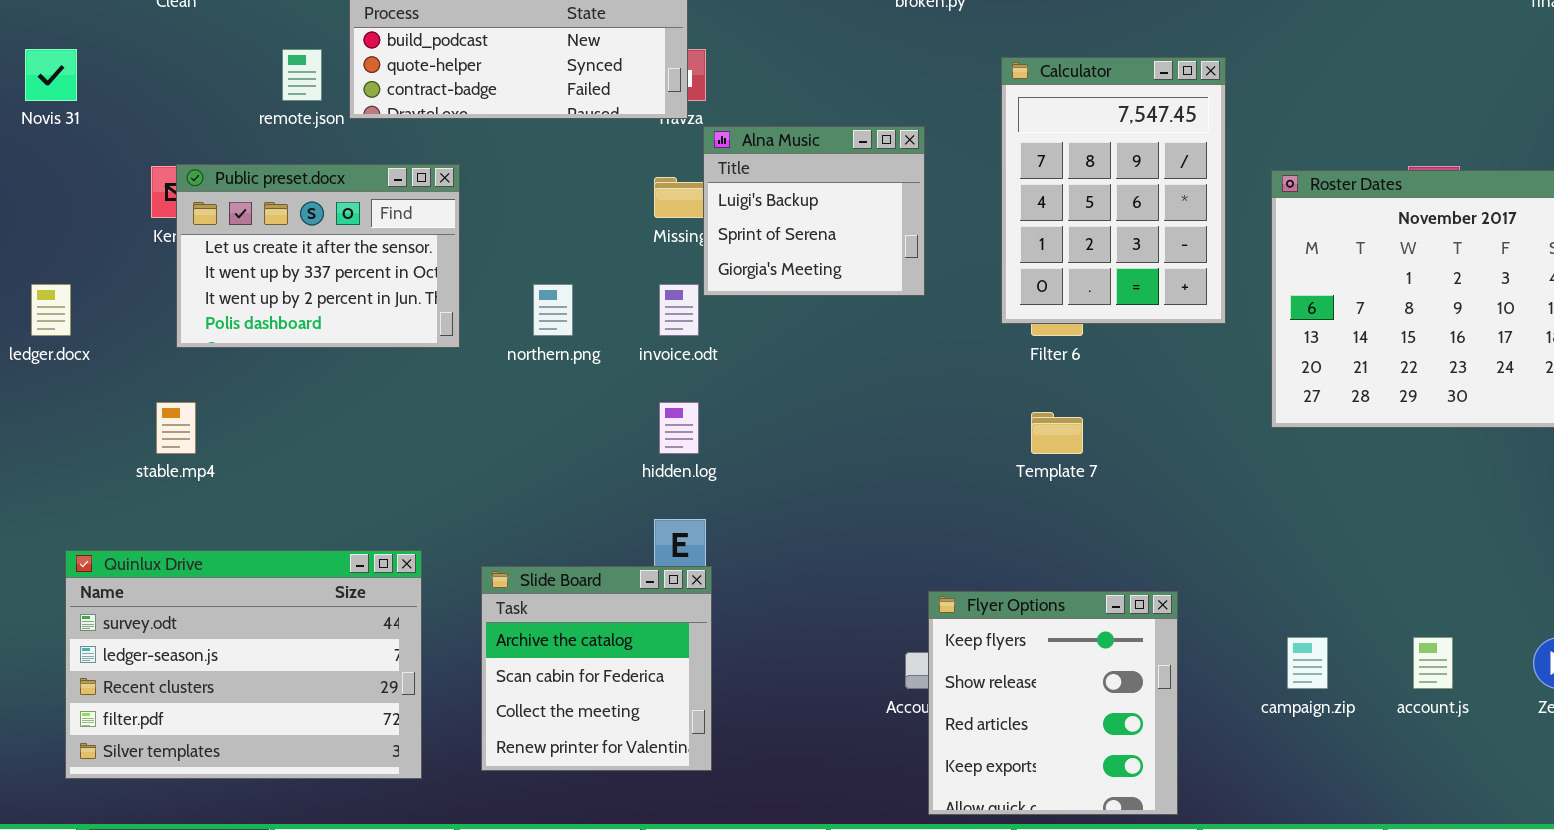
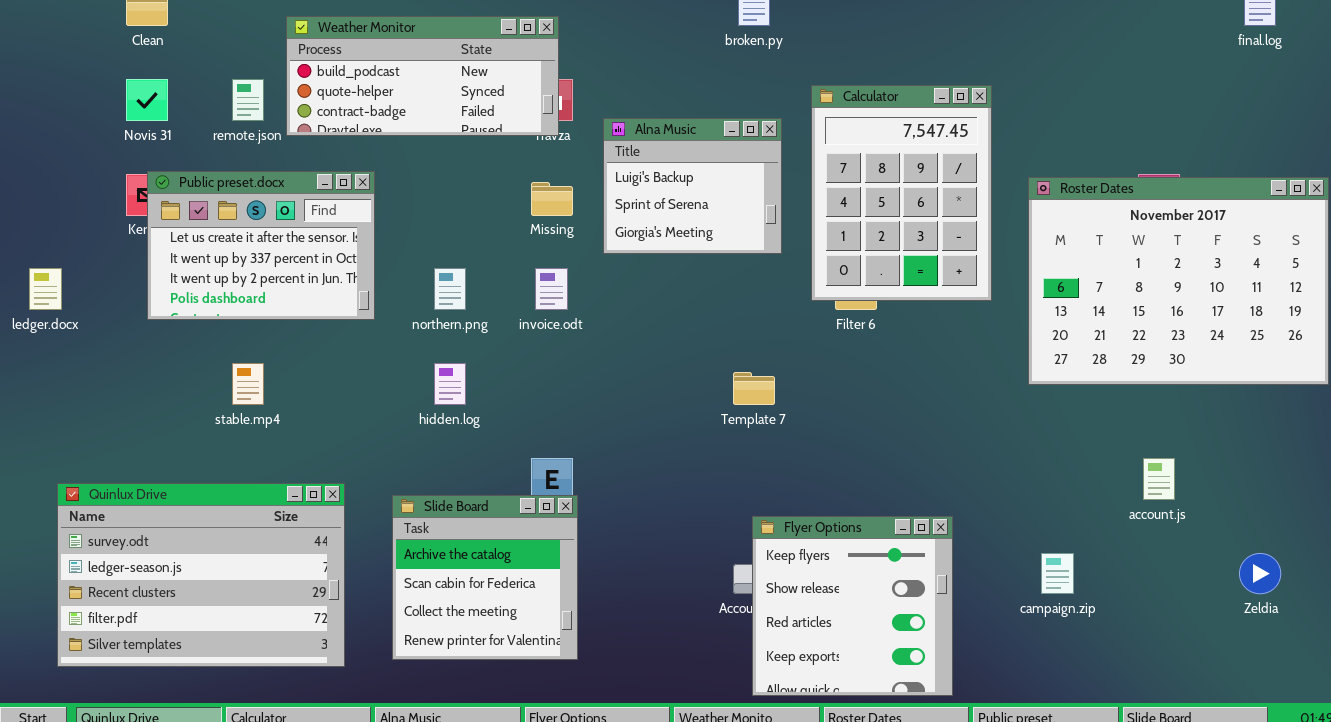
Novis 31: [25,49,77,101] -> [126,79,168,121], moved
Alna Music: [703,126,925,296] -> [603,118,782,254], moved
stable.mp4: [156,402,196,454] -> [232,363,264,405], moved
hidden.log: [659,402,699,454] -> [434,363,466,405], moved
Template 7: [1031,412,1083,454] -> [733,372,775,405], moved
account.js: [1413,637,1453,689] -> [1143,458,1175,500], moved

